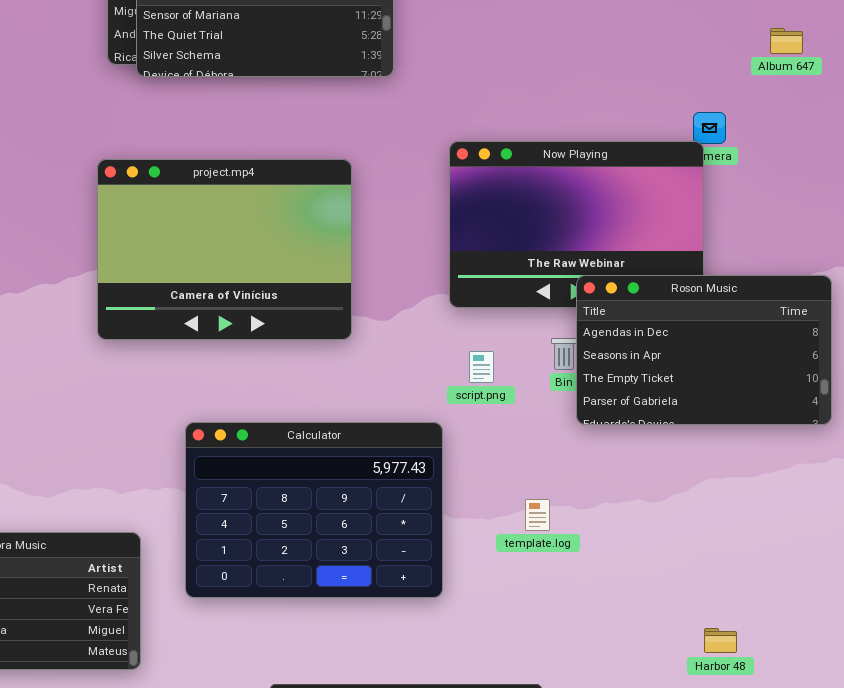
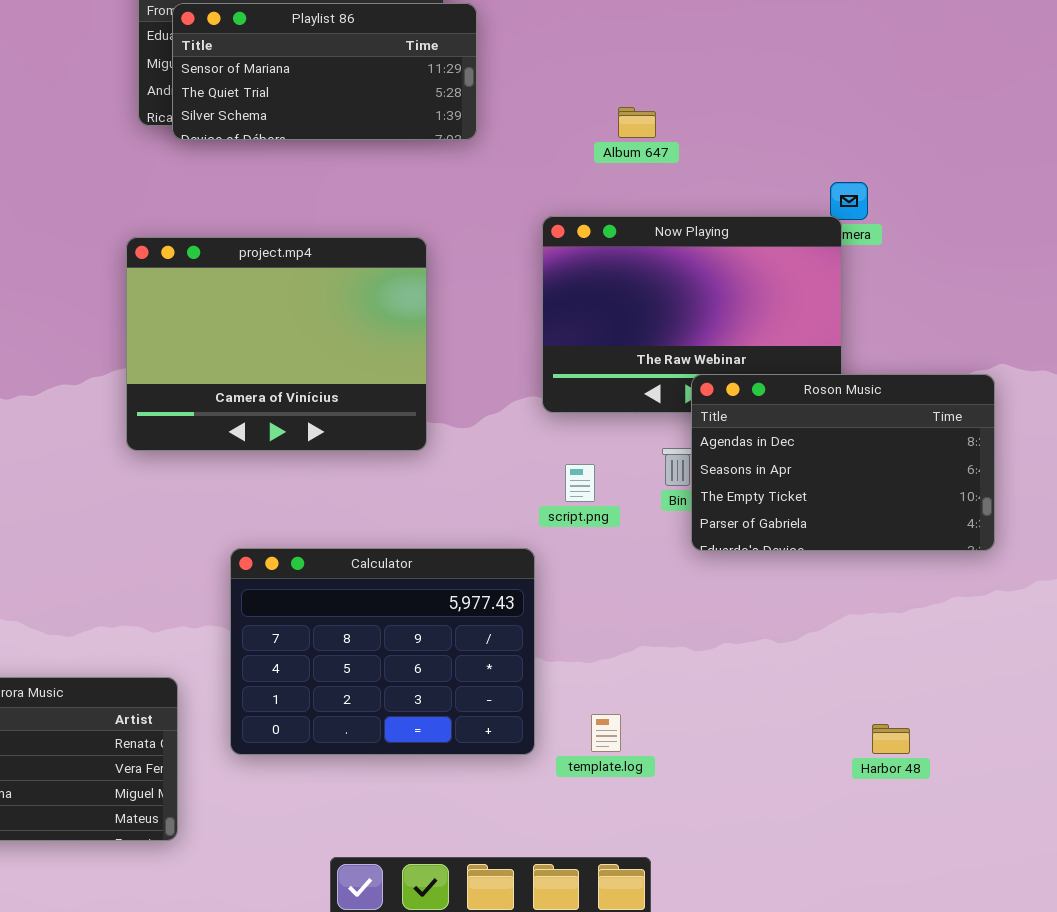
Album 647: [770,28,803,54] -> [618,107,656,138], moved
template.log: [525,499,550,531] -> [591,714,621,752], moved
Harbor 48: [704,628,737,653] -> [872,724,910,754], moved

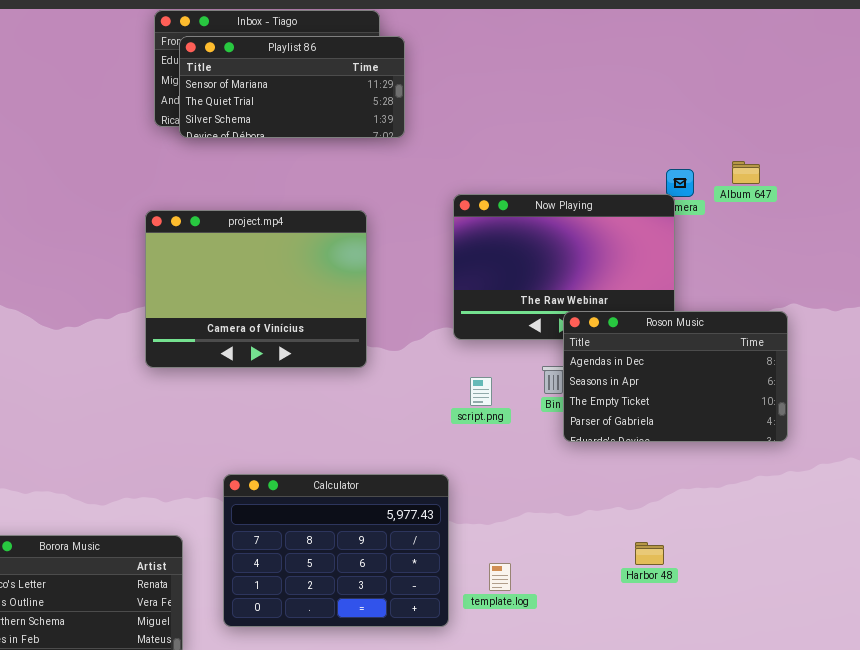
Album 647: [618,107,656,138] -> [732,161,760,184], moved
Calculator: [230,548,535,755] -> [223,474,449,627], moved
Harbor 48: [872,724,910,754] -> [635,542,664,565], moved

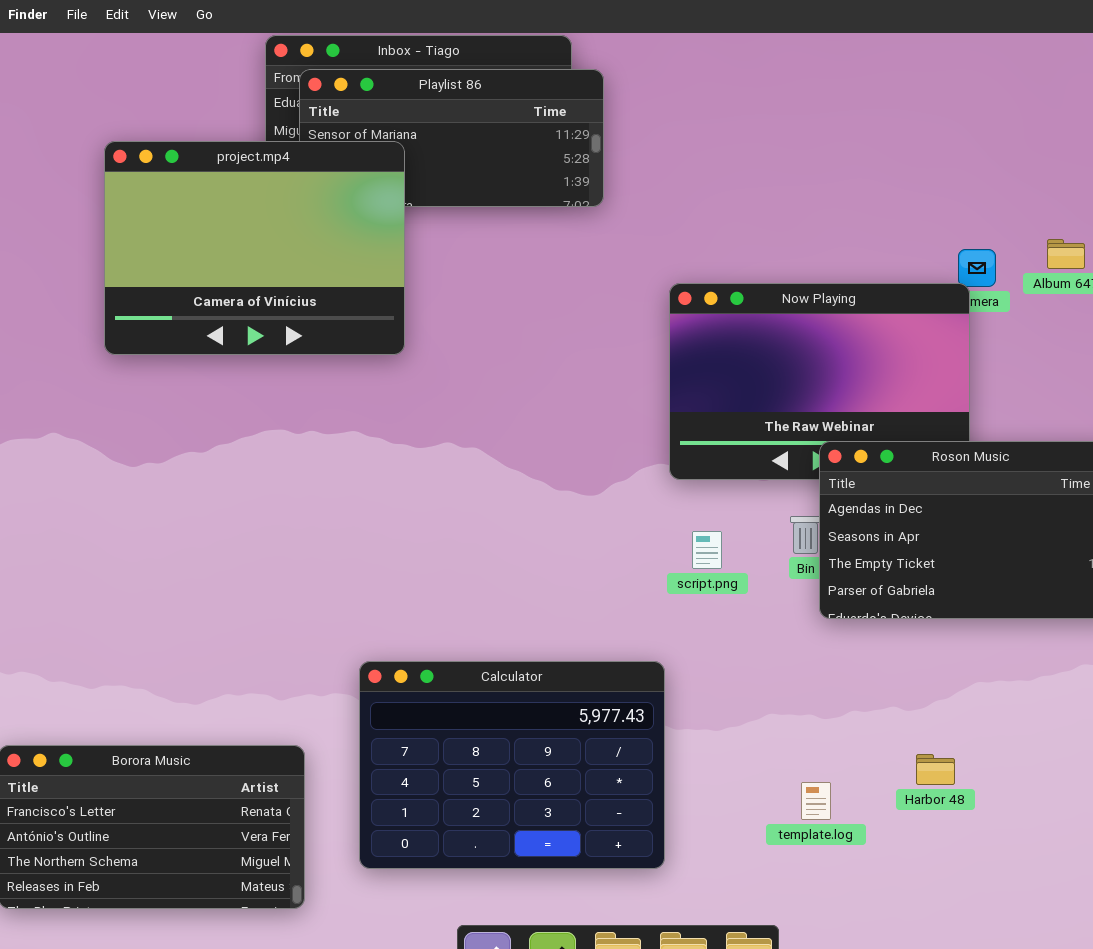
project.mp4: [145,210,367,368] -> [104,141,405,355], moved
template.log: [489,563,511,591] -> [801,782,831,820], moved

